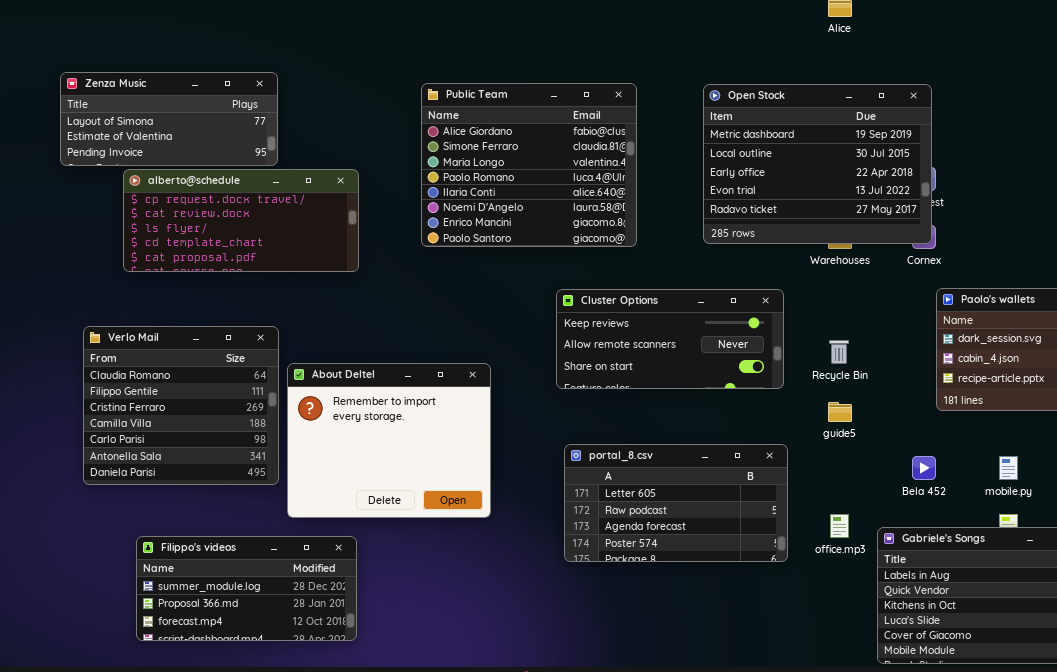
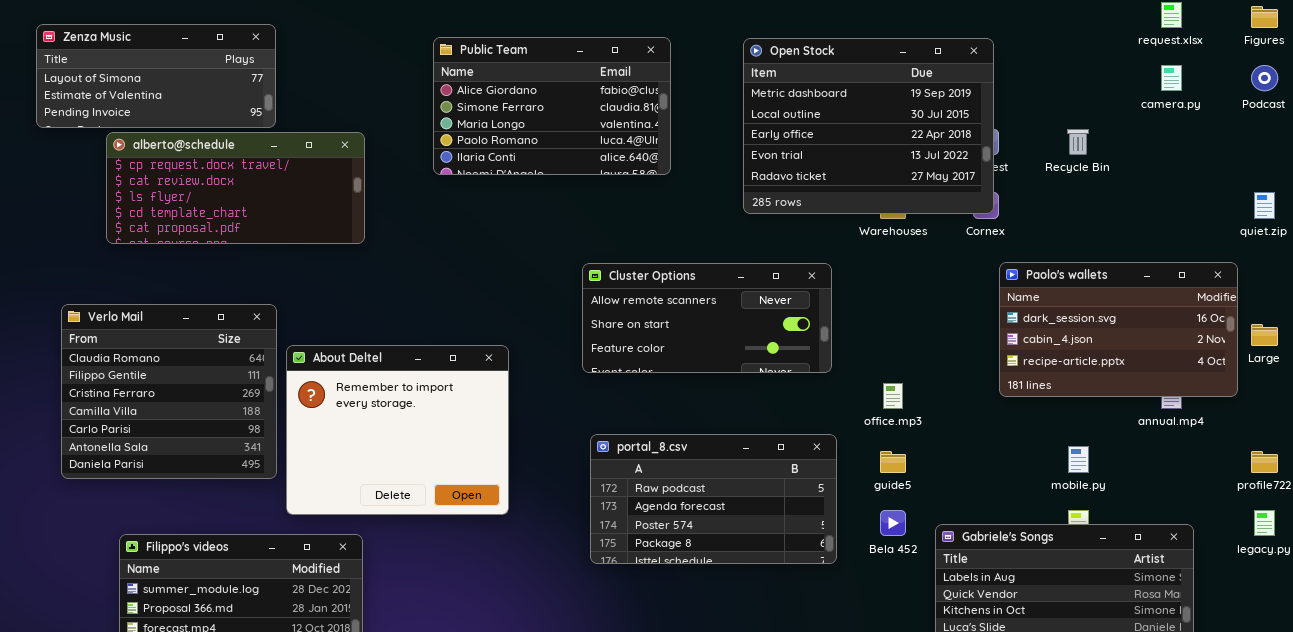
Public Team: [421,83,637,247] -> [433,37,671,175], resized
Cluster Options: [556,289,784,389] -> [582,263,832,373], scrolled down 1 row
Recycle Bin: [829,340,849,364] -> [1067,129,1089,155], moved
guide5: [828,402,852,422] -> [880,451,906,473], moved
portal_8.csv: [564,444,788,562] -> [590,434,837,564], scrolled down 1 row
Bela 452: [912,456,936,480] -> [880,510,906,536], moved
office.mp3: [830,514,849,538] -> [883,383,903,409], moved

